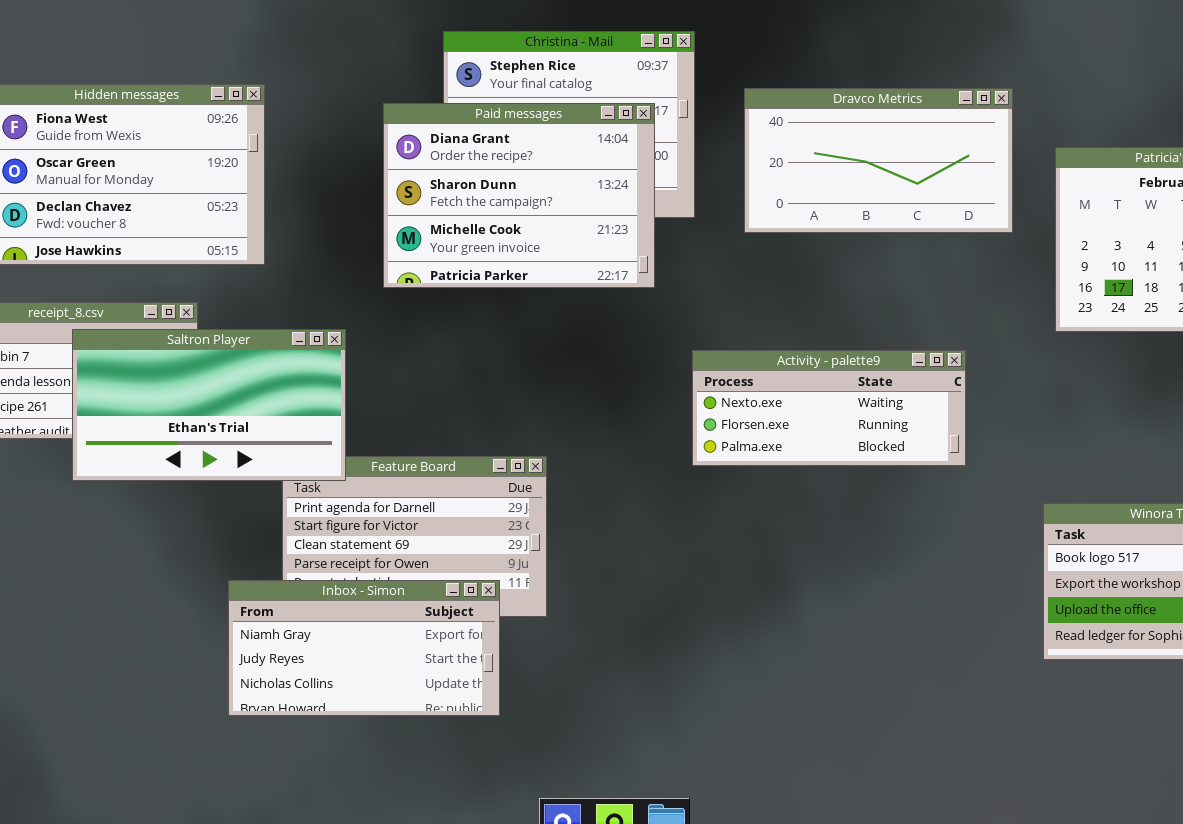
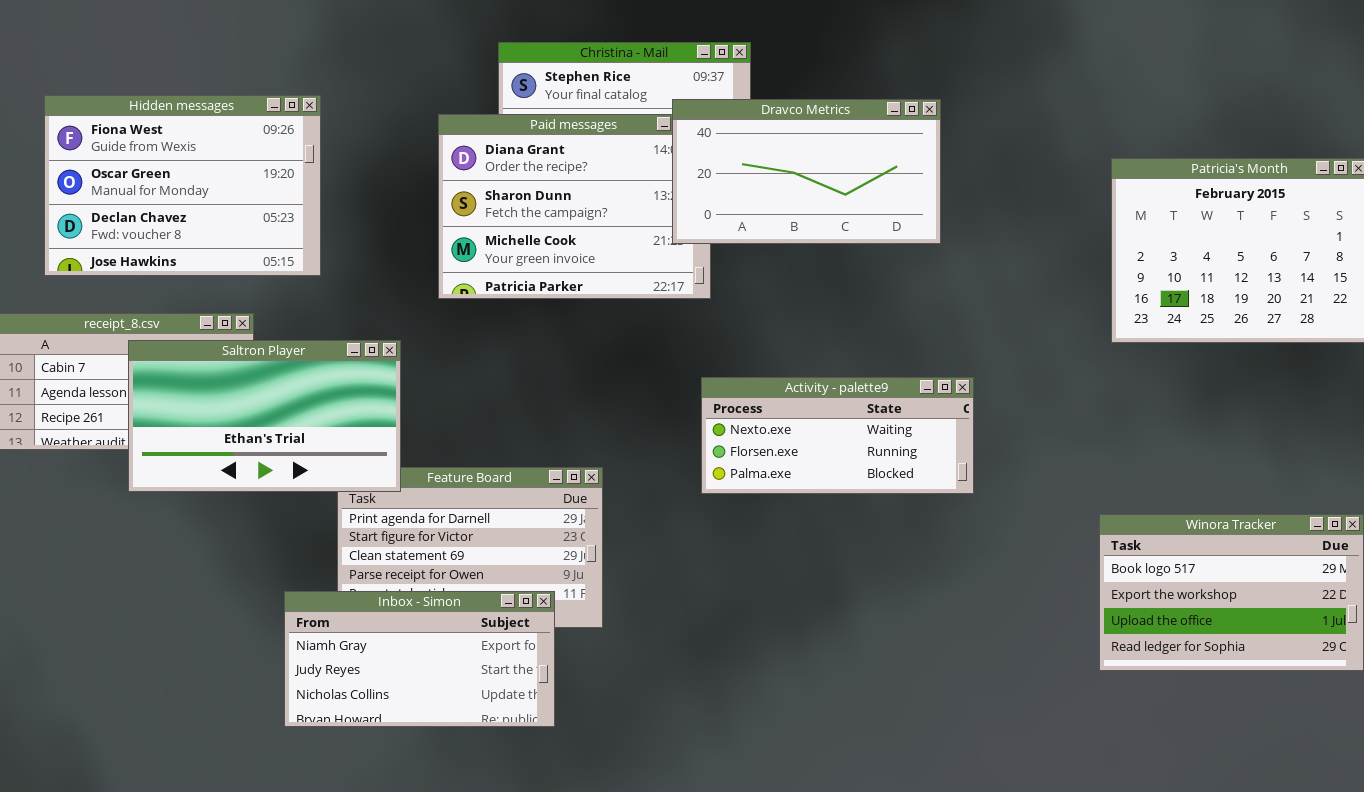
Dravco Metrics: [744,88,1013,233] -> [672,99,941,244], moved
Activity - palette9: [692,350,966,466] -> [701,377,974,494], moved

